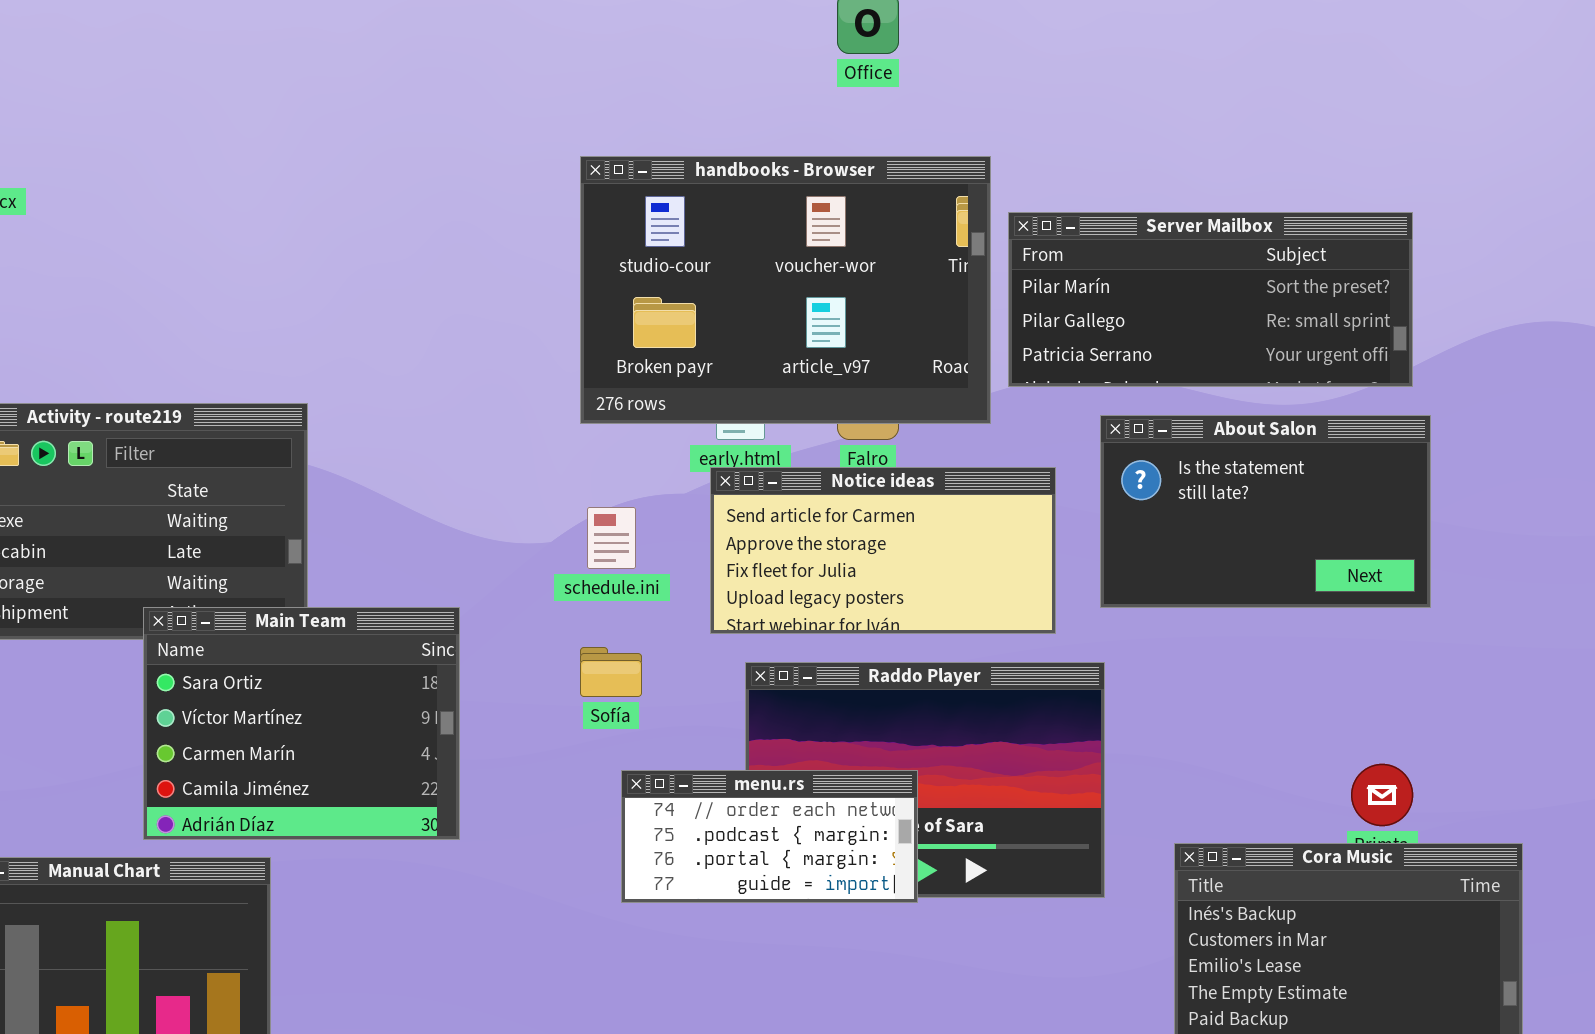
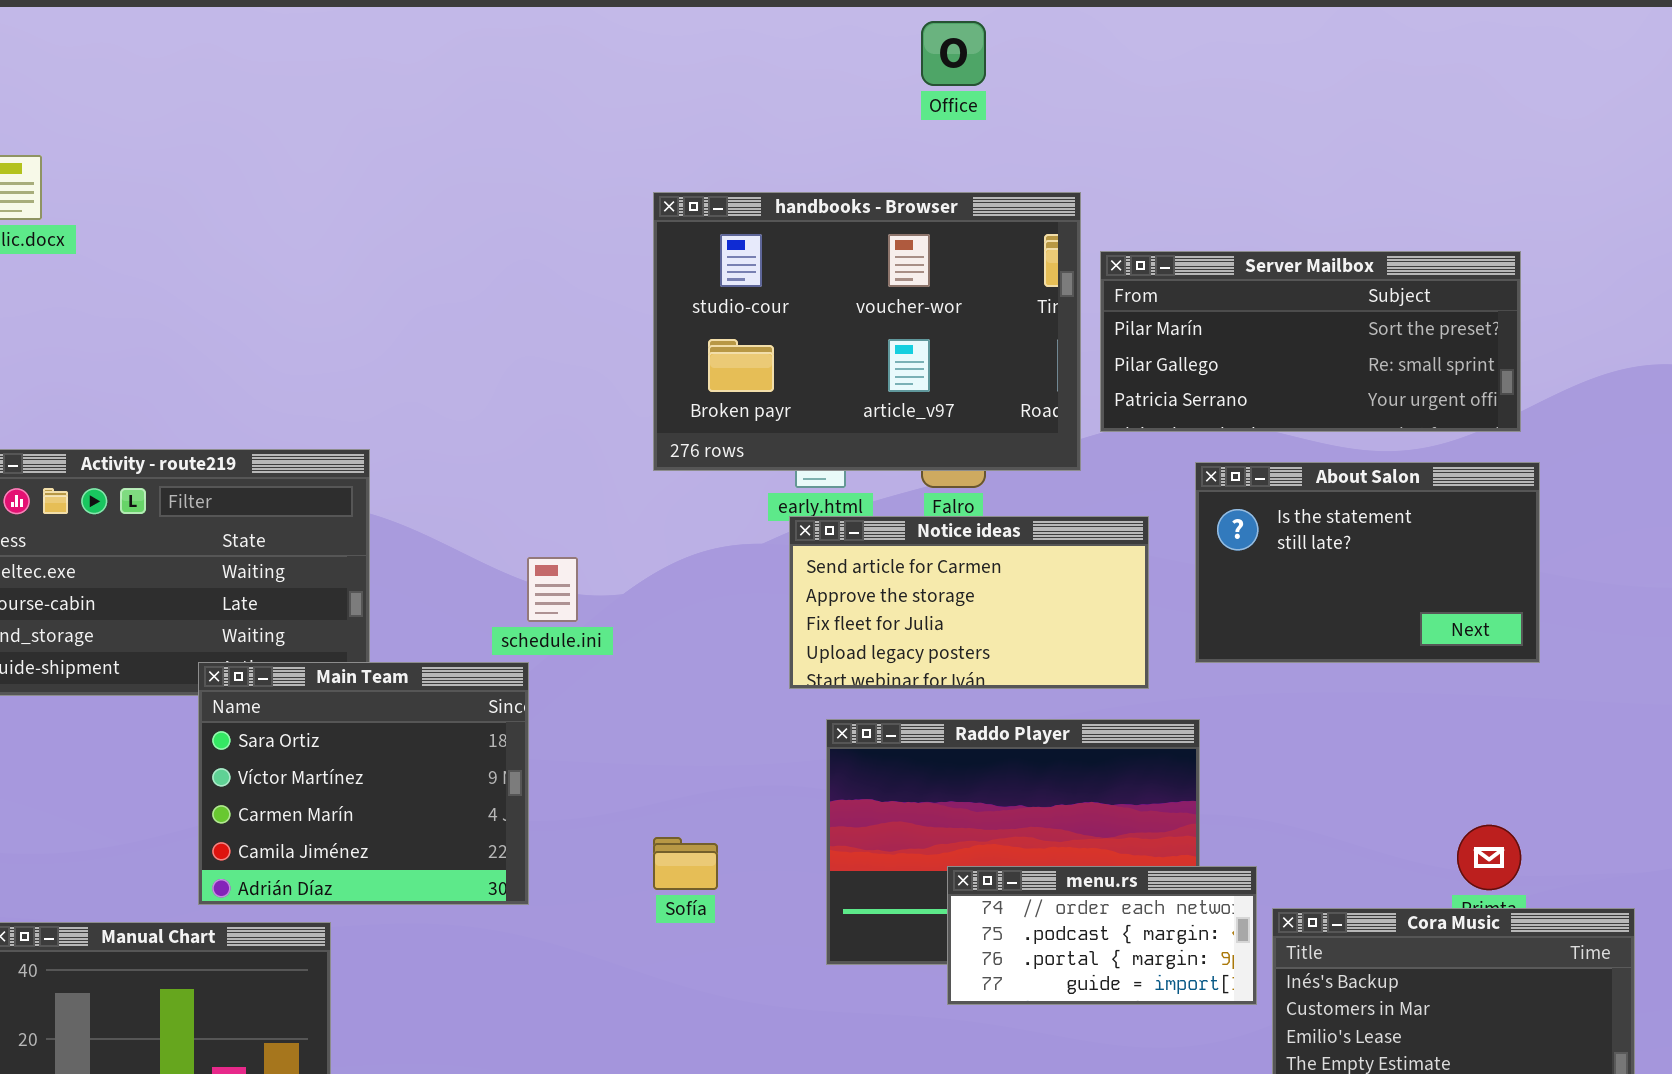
schedule.ini: [587,507,636,569] -> [527,557,578,622], moved
Sofía: [580,647,642,697] -> [653,837,718,890], moved
menu.rs: [621,770,918,903] -> [947,866,1257,1005], moved

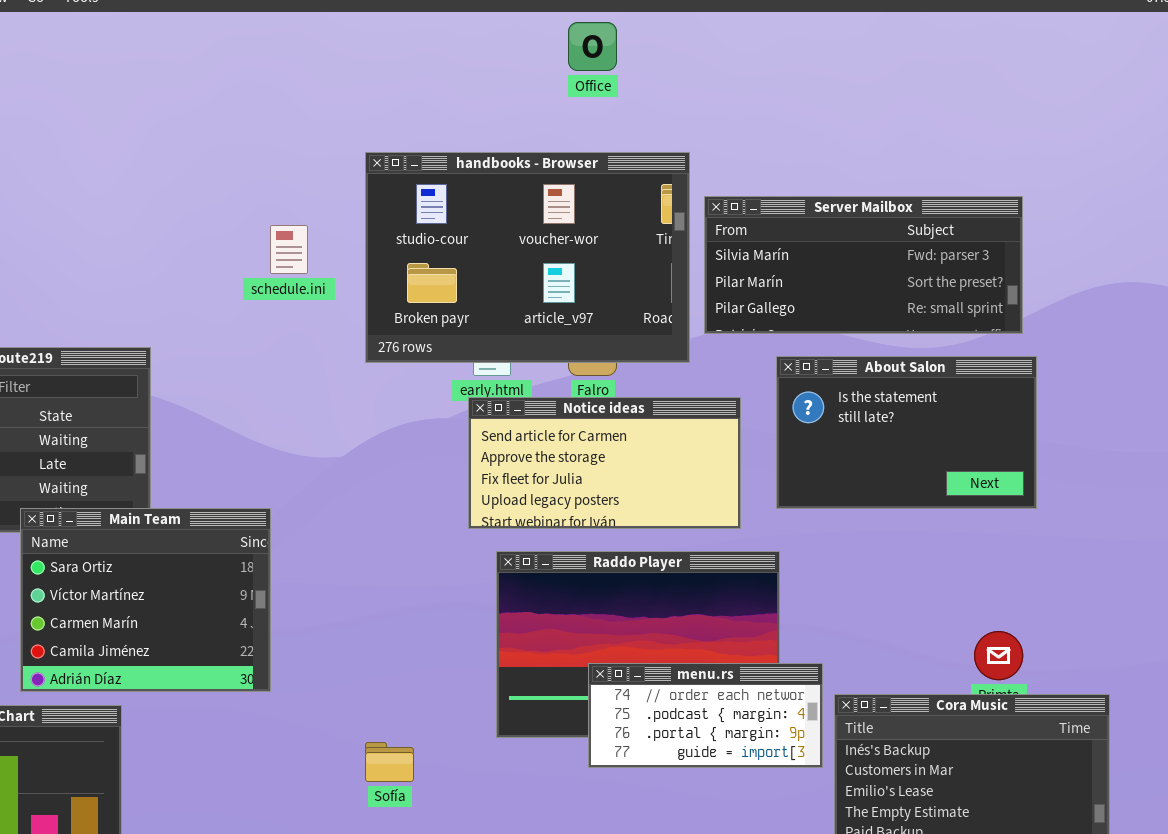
Server Mailbox: [1100,251,1521,432] -> [704,196,1023,334], scrolled up 1 row
schedule.ini: [527,557,578,622] -> [270,225,308,274], moved
Sofía: [653,837,718,890] -> [365,742,414,782], moved

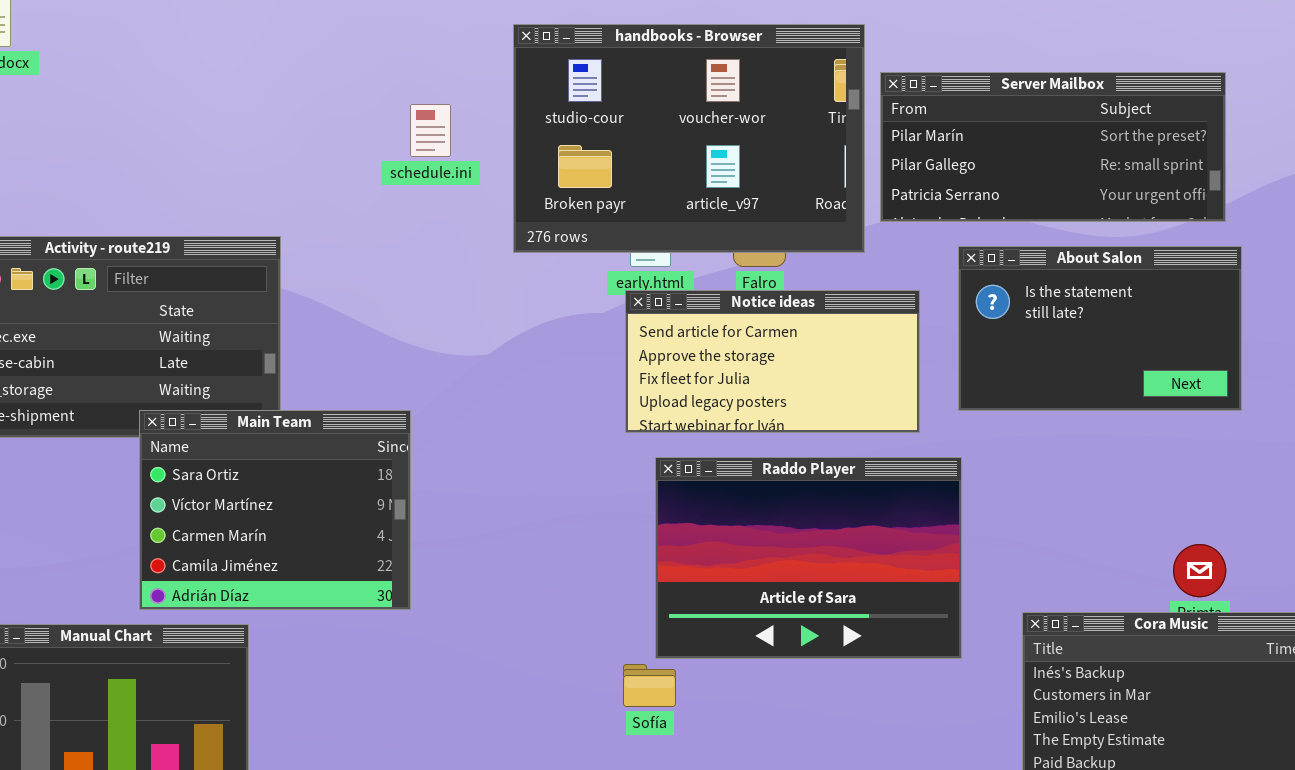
Server Mailbox: [704,196,1023,334] -> [880,72,1226,222], scrolled down 1 row
menu.rs: [588,663,823,768] -> none, closed
Sofía: [365,742,414,782] -> [623,664,676,707], moved

